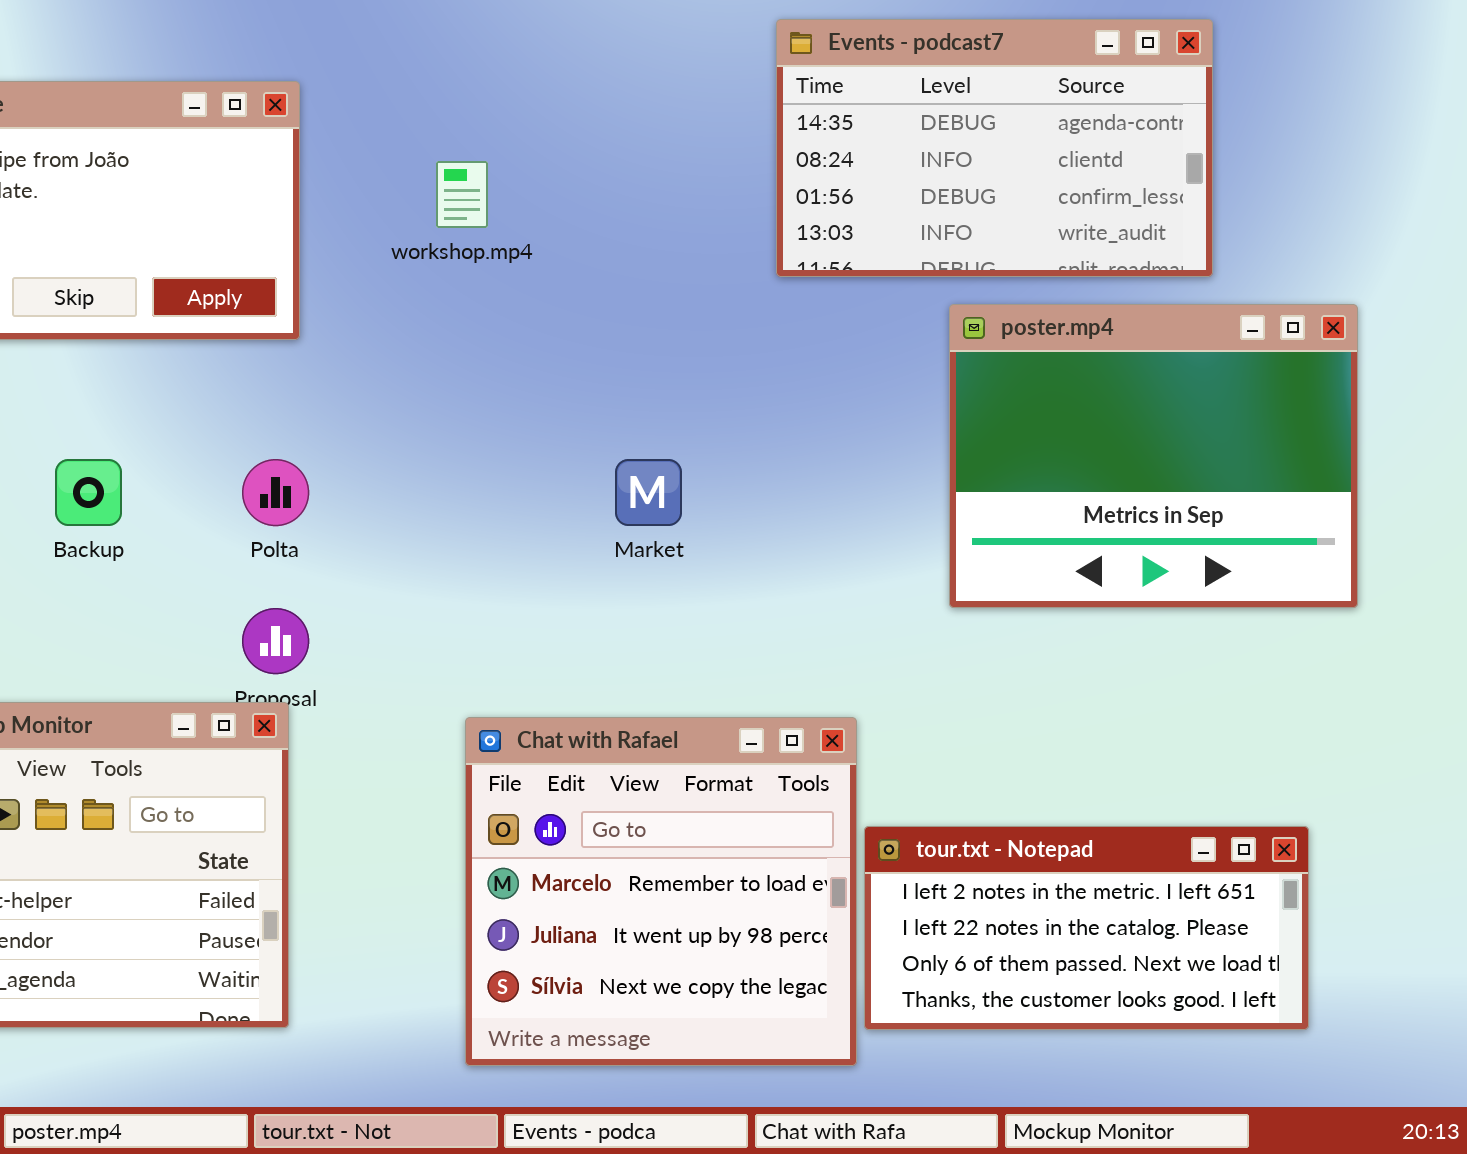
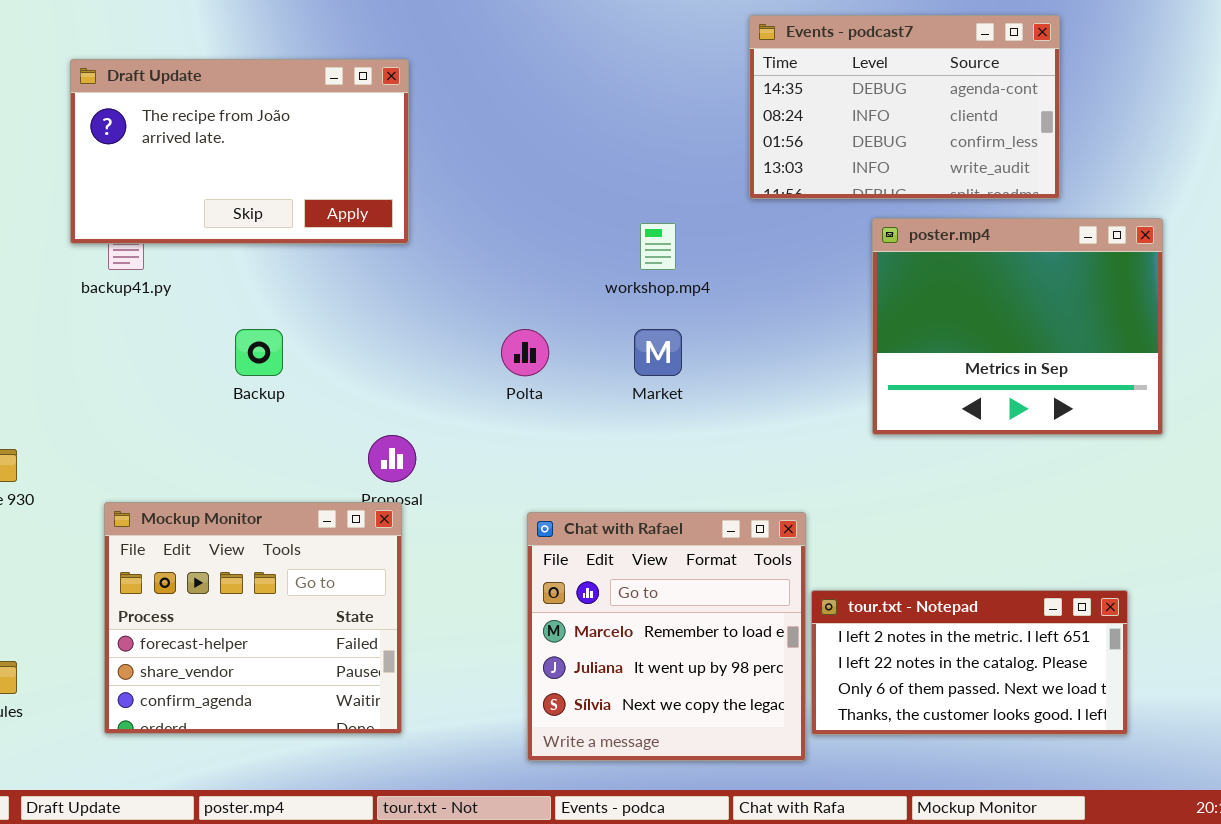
workshop.mp4: [436,161,488,228] -> [640,223,676,270], moved
Polta: [242,459,309,526] -> [501,329,549,376], moved

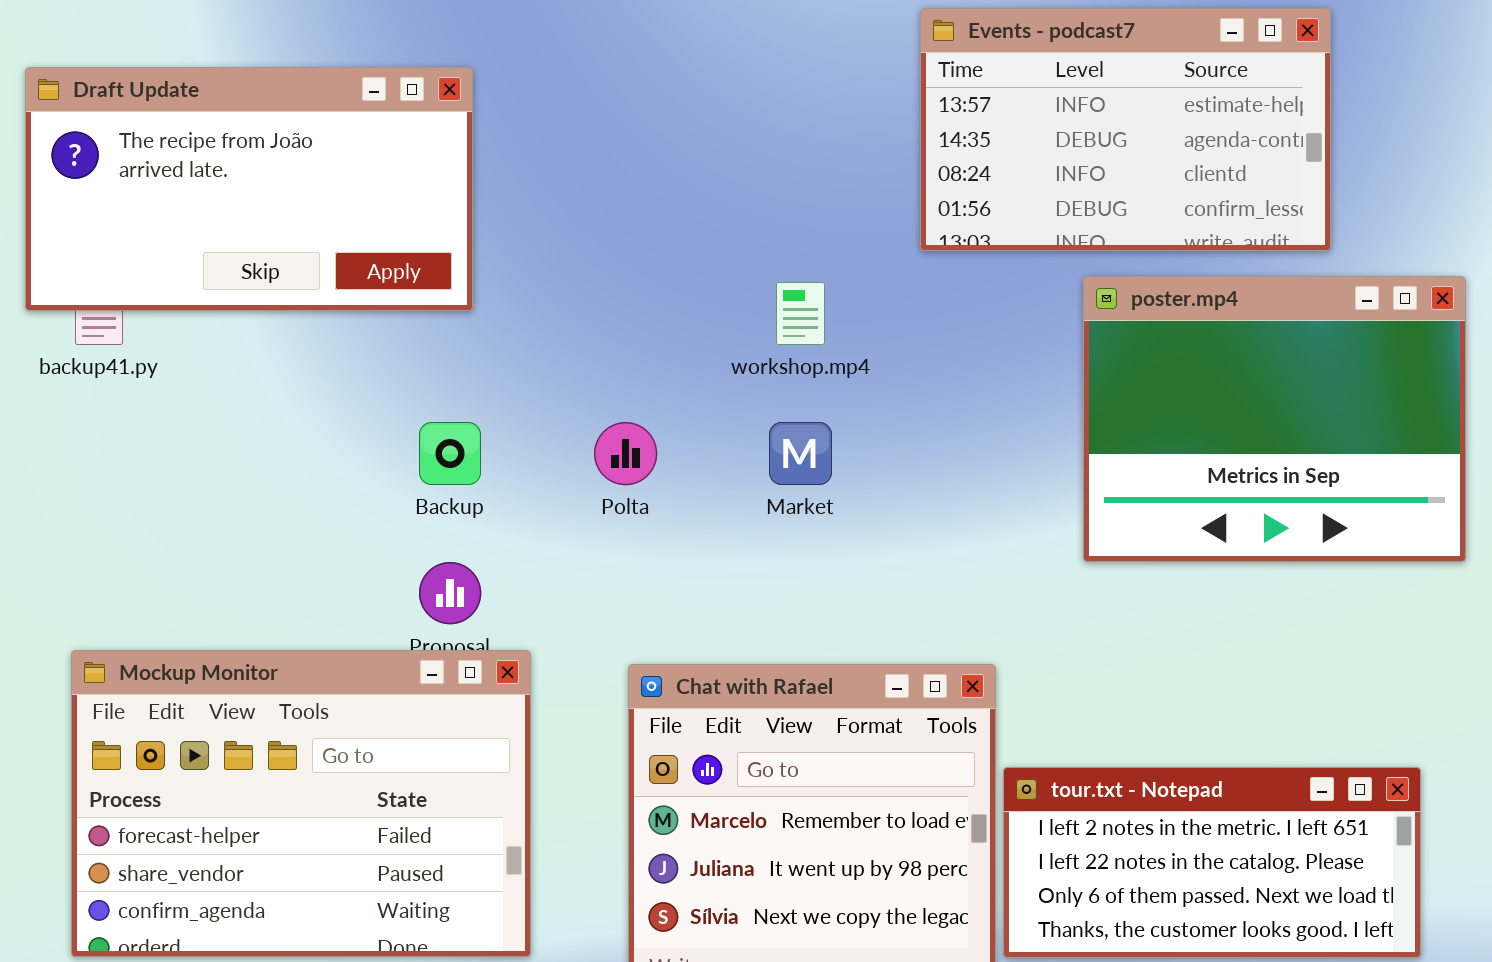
Events - podcast7: [749,15,1060,199] -> [920,8,1331,251], scrolled up 1 row
Backup: [235,329,283,376] -> [419,422,481,485], moved
Mockup Monitor: [104,502,402,734] -> [71,650,531,957], resized

